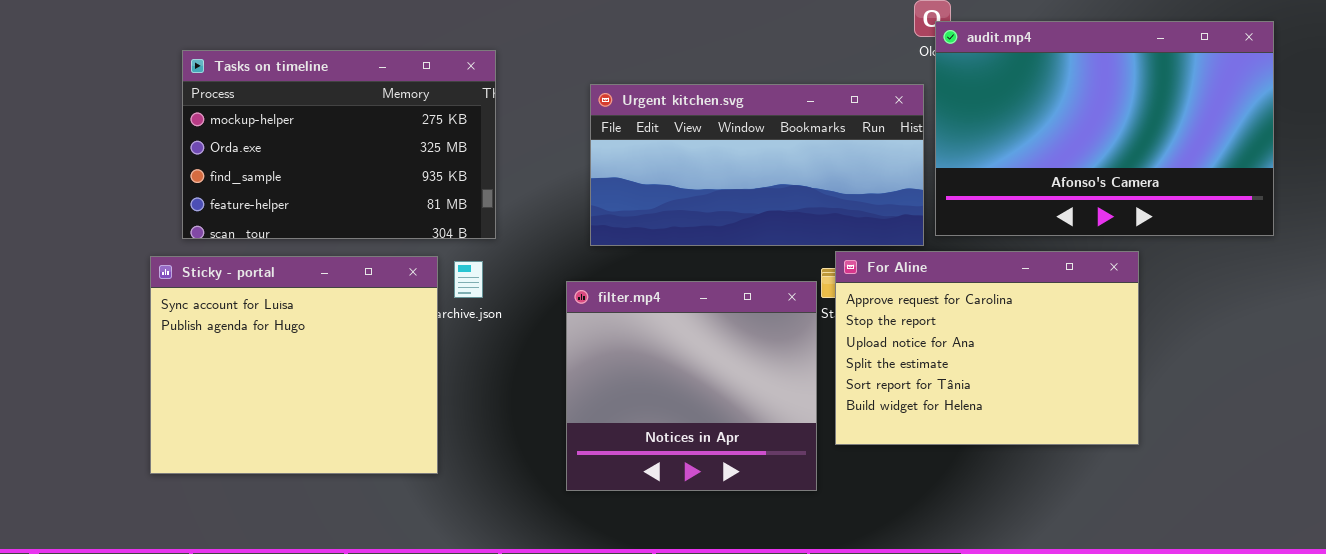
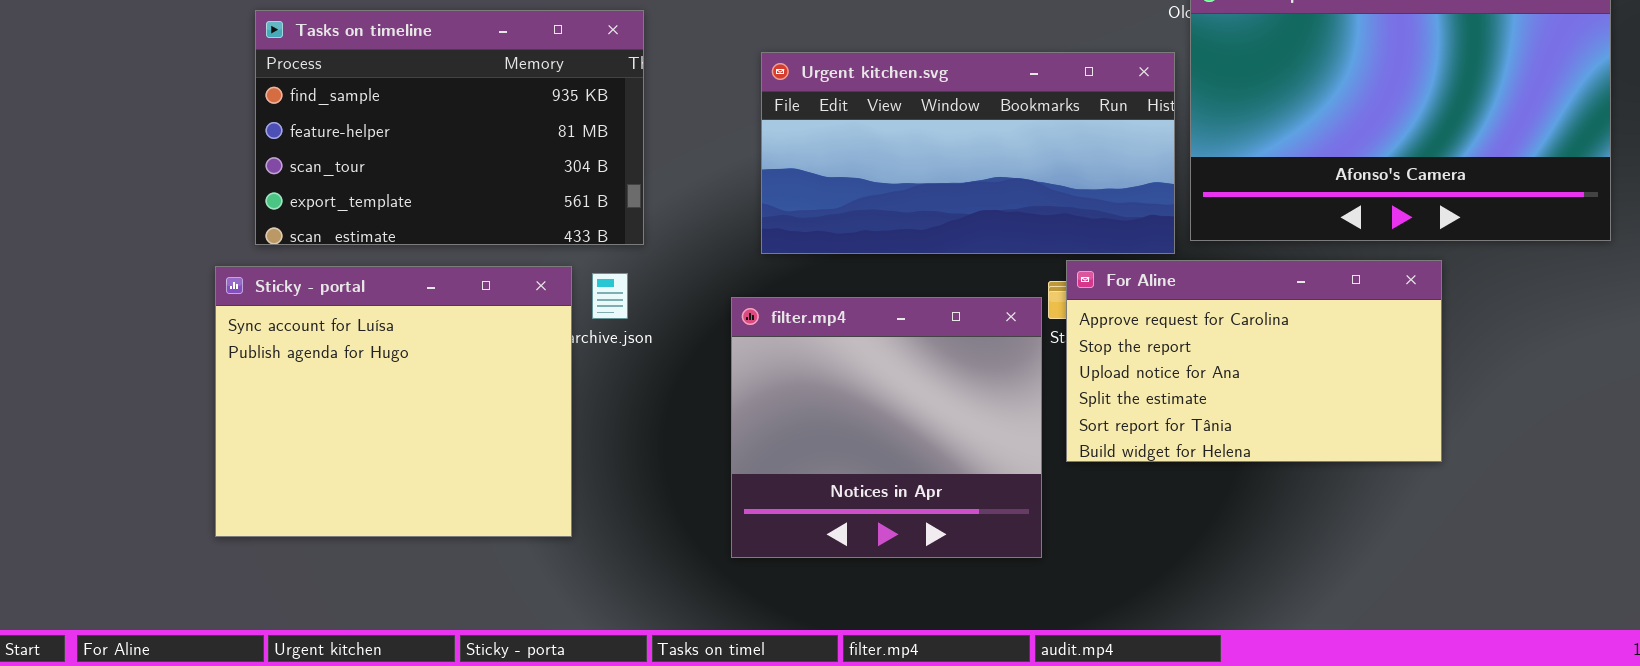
Tasks on timeline: [182,50,496,239] -> [255,10,644,245], scrolled down 2 rows
For Aline: [835,251,1139,445] -> [1066,260,1442,462], resized

